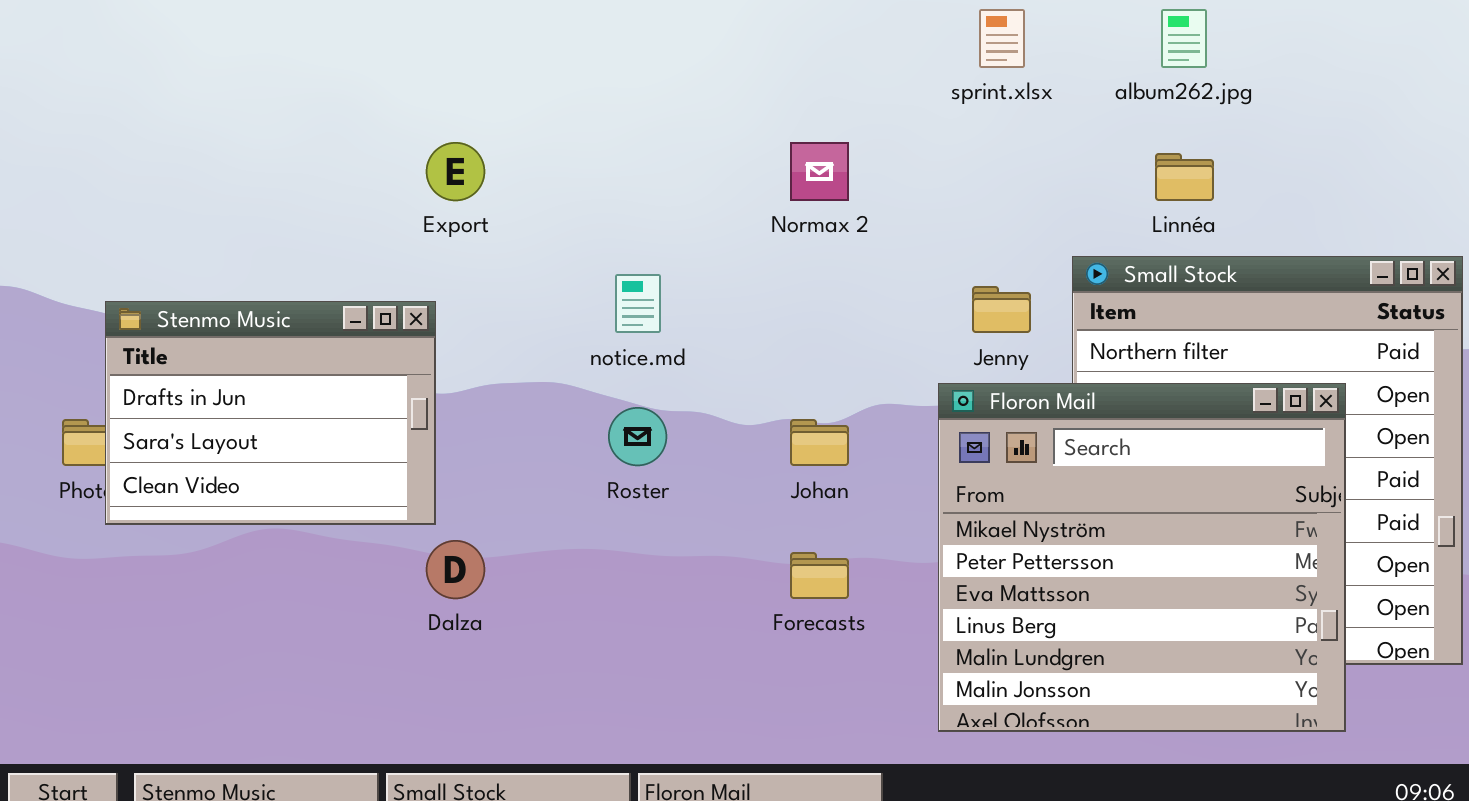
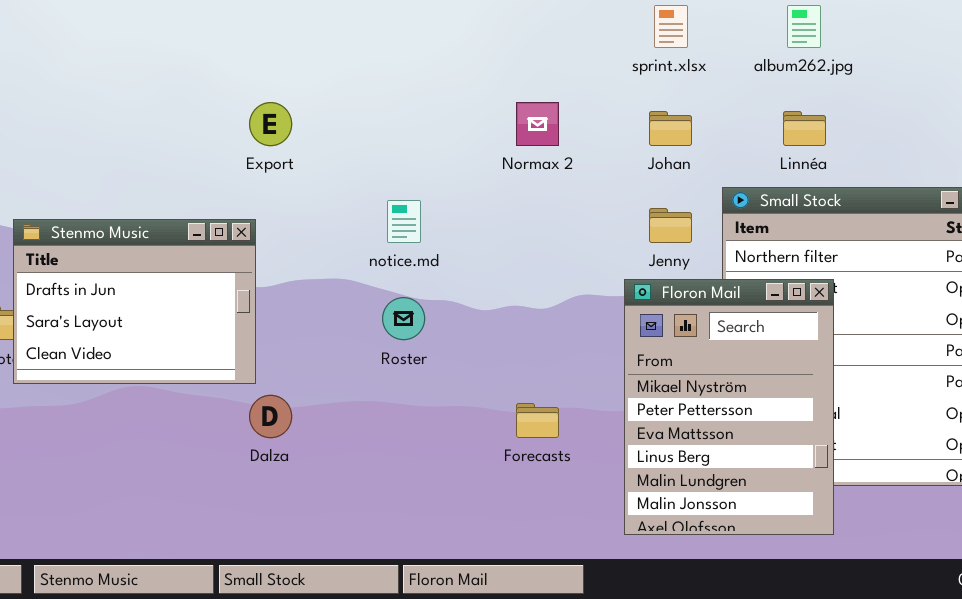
Floron Mail: [938,383,1346,732] -> [624,279,834,535], resized
Johan: [790,419,849,466] -> [649,111,692,146], moved

